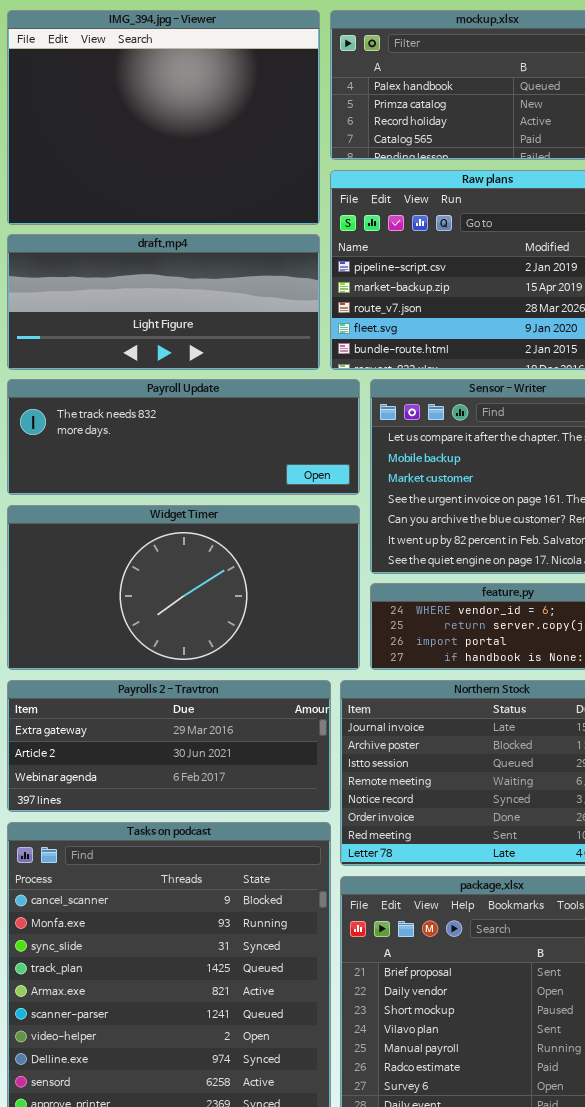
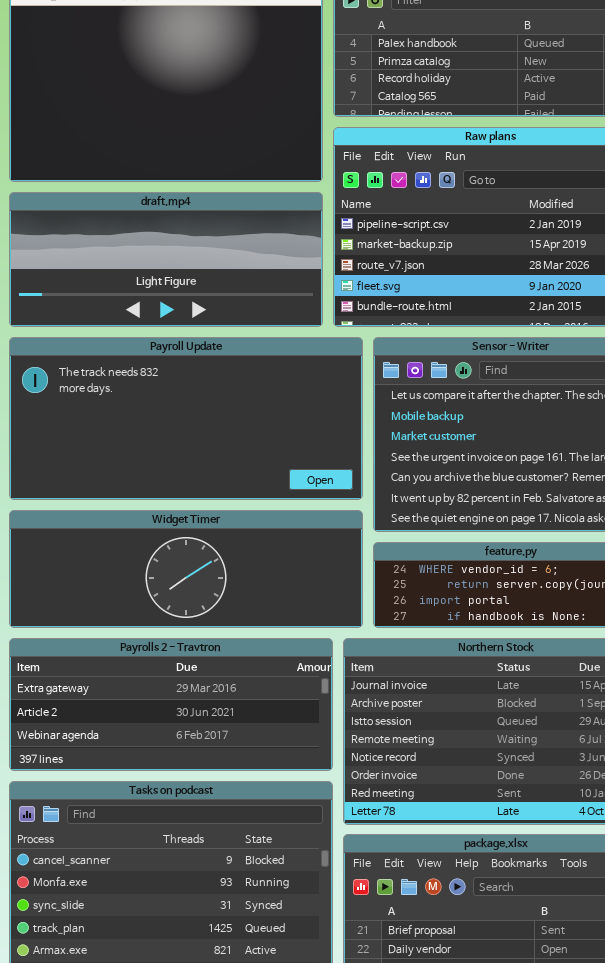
Payroll Update: [7,379,360,495] -> [9,337,363,500], resized
Widget Timer: [7,505,360,670] -> [9,510,363,628], resized

